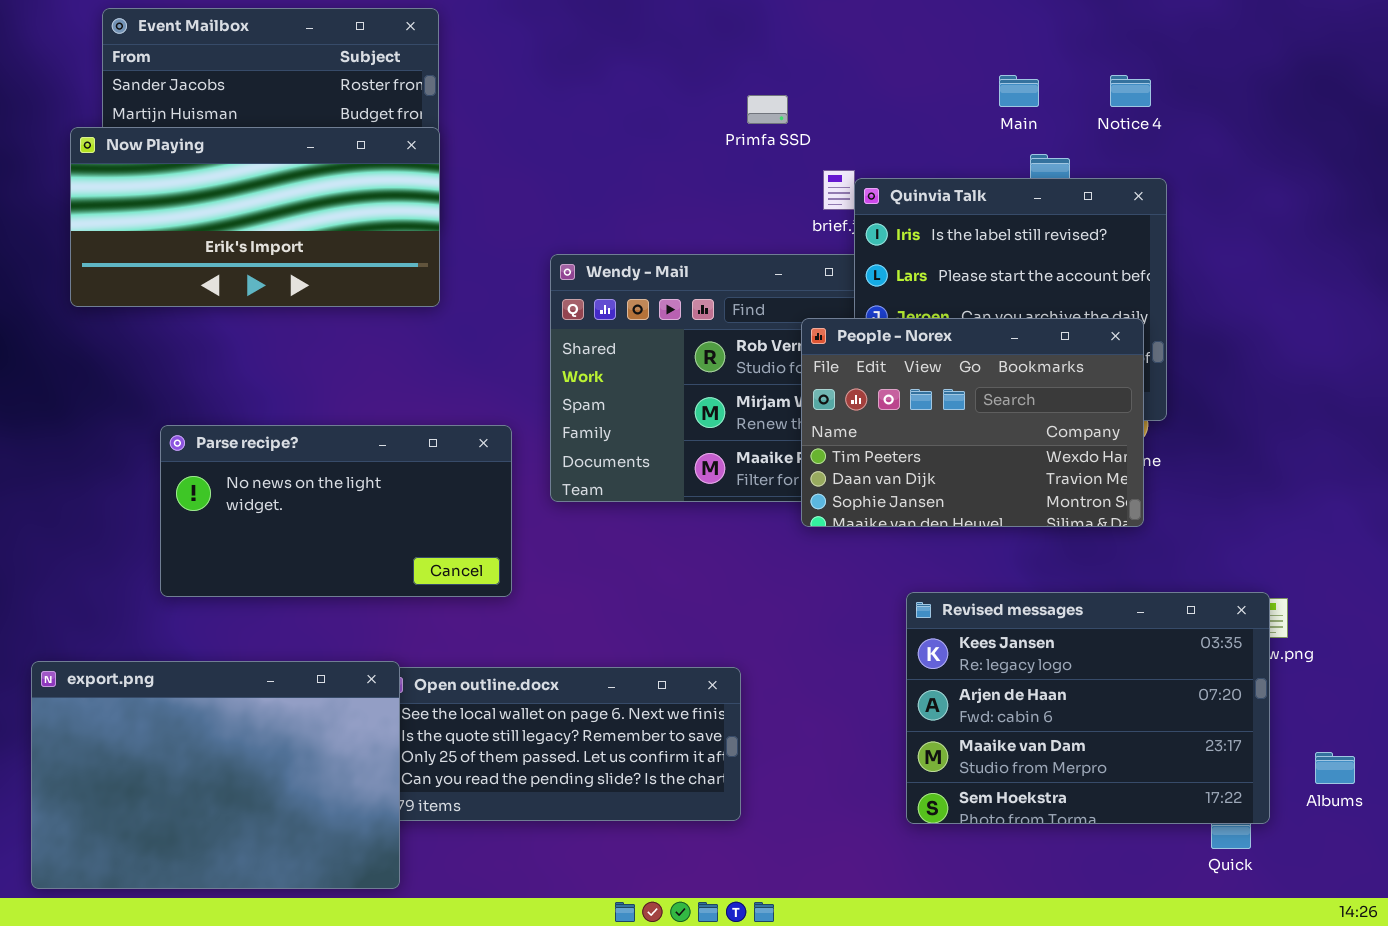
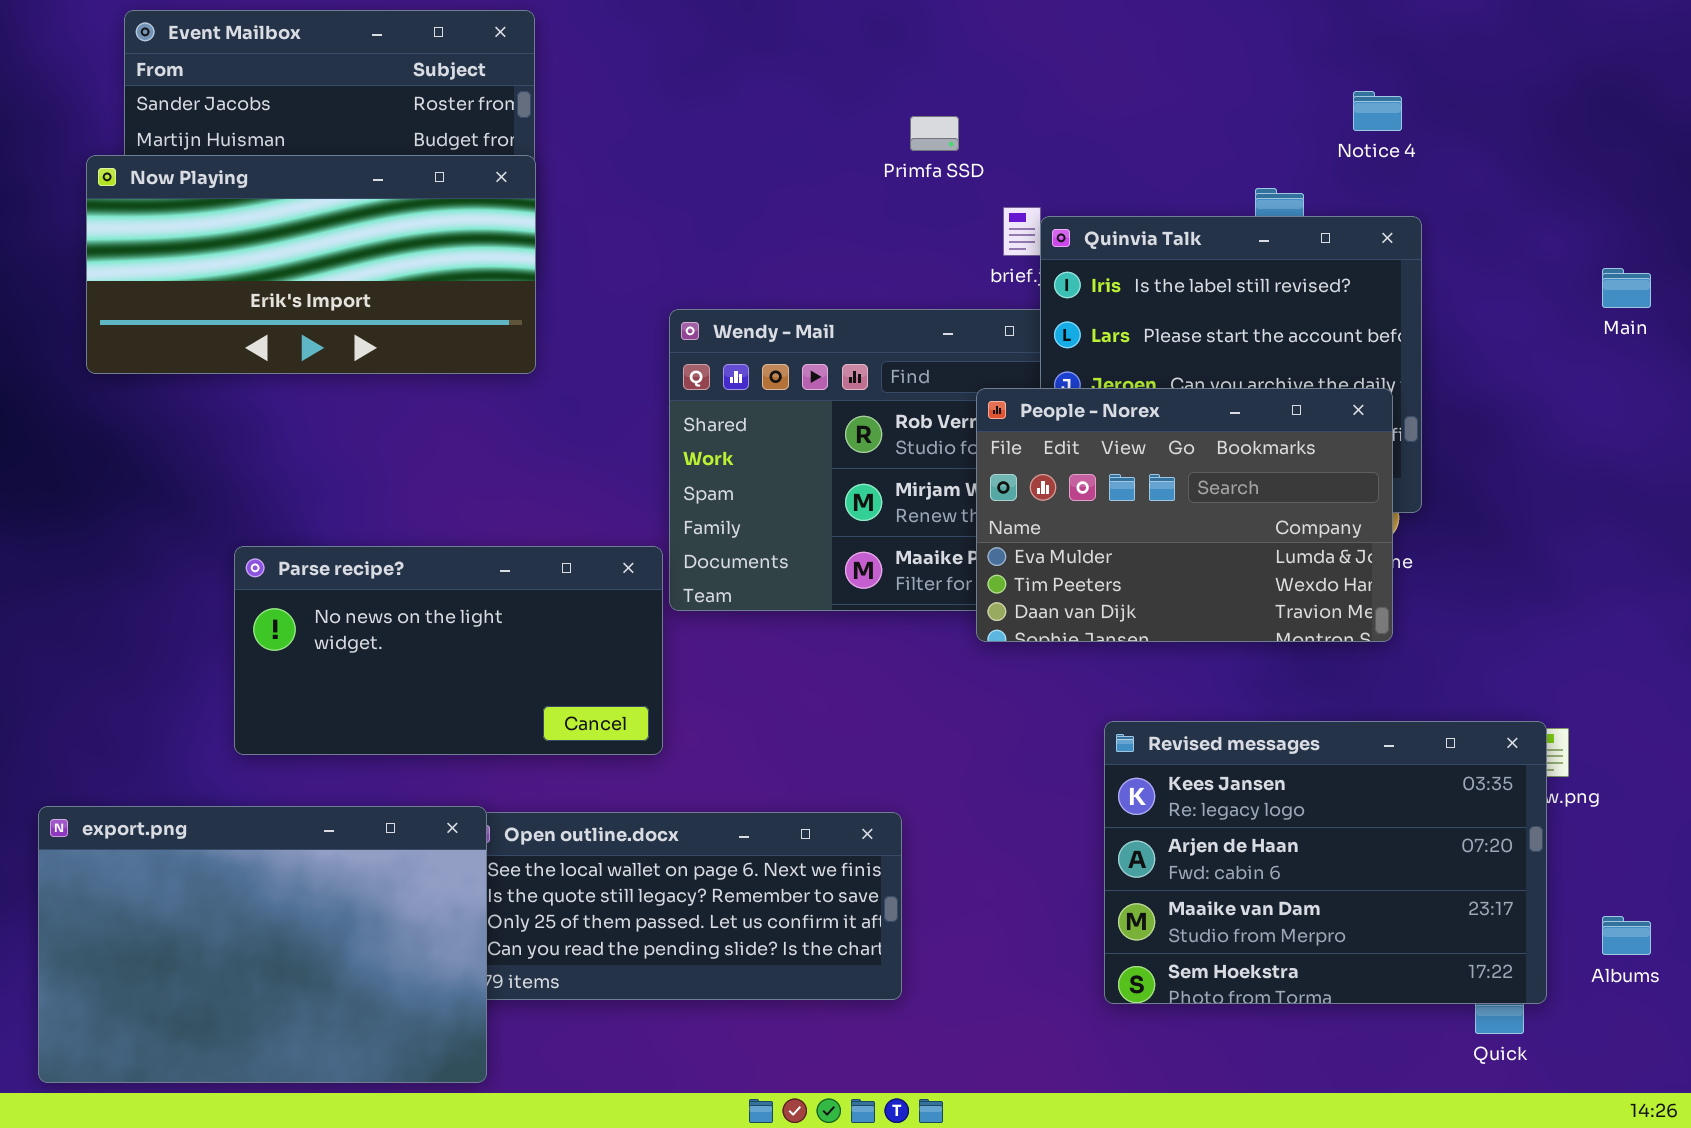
Main: [999,75,1039,107] -> [1602,268,1651,308], moved
People - Norex: [801,318,1144,527] -> [976,388,1393,642], scrolled up 1 row
Parse recipe?: [160,425,512,597] -> [234,546,663,755], moved

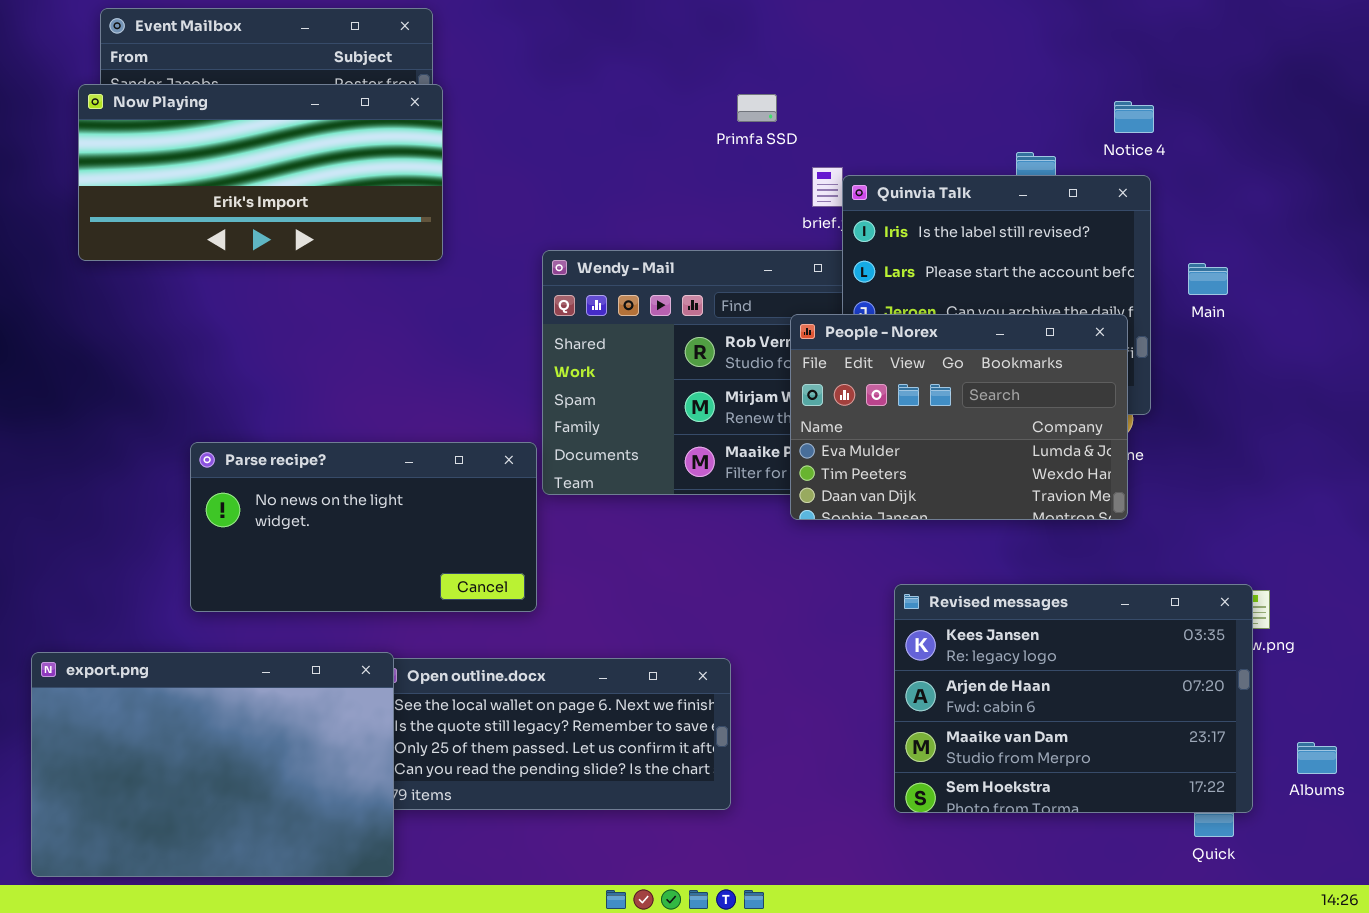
Notice 4: [1353,91,1402,131] -> [1114,101,1154,133], moved
Now Playing: [86,155,536,374] -> [78,84,443,261], moved
Main: [1602,268,1651,308] -> [1188,263,1228,295], moved

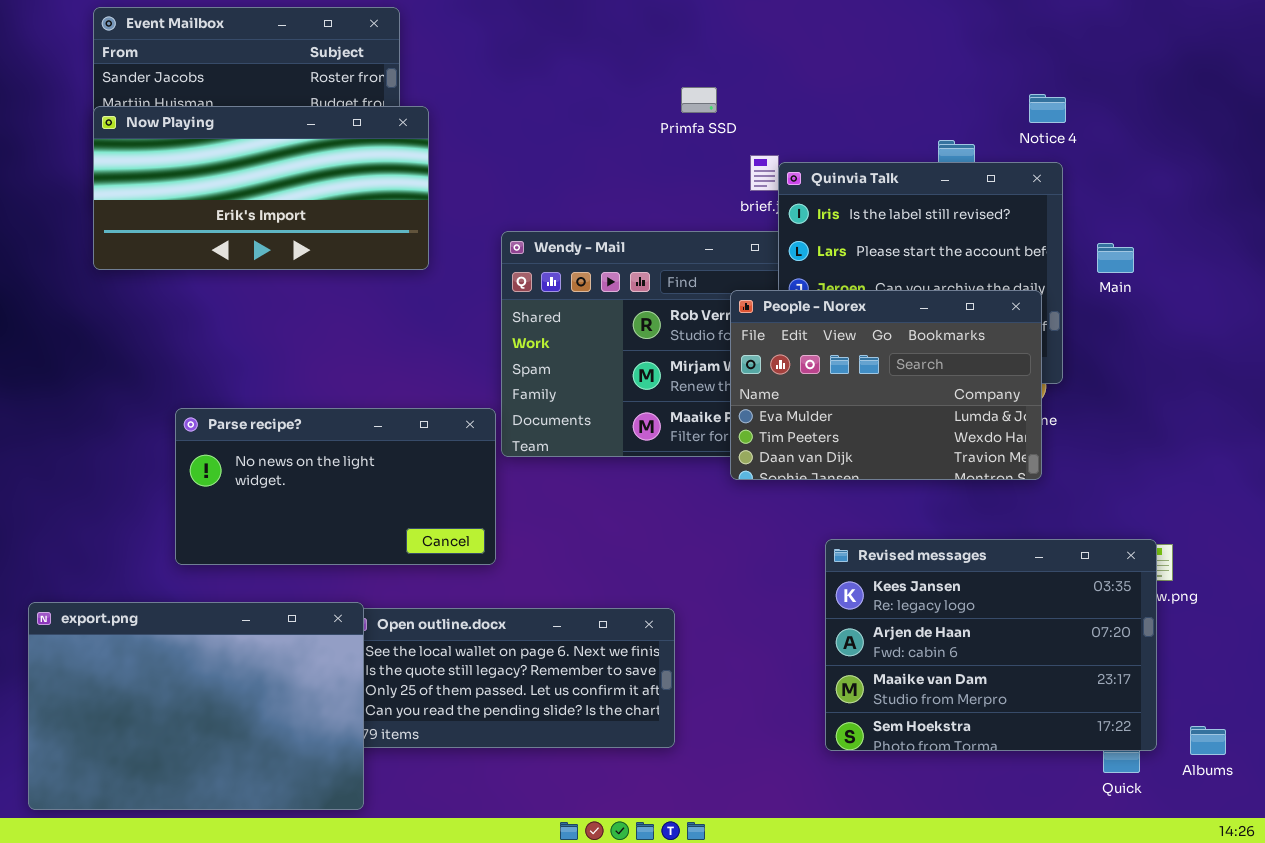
Now Playing: [78,84,443,261] -> [93,106,429,270], moved
Albums: [1297,742,1337,774] -> [1190,726,1226,755], moved

